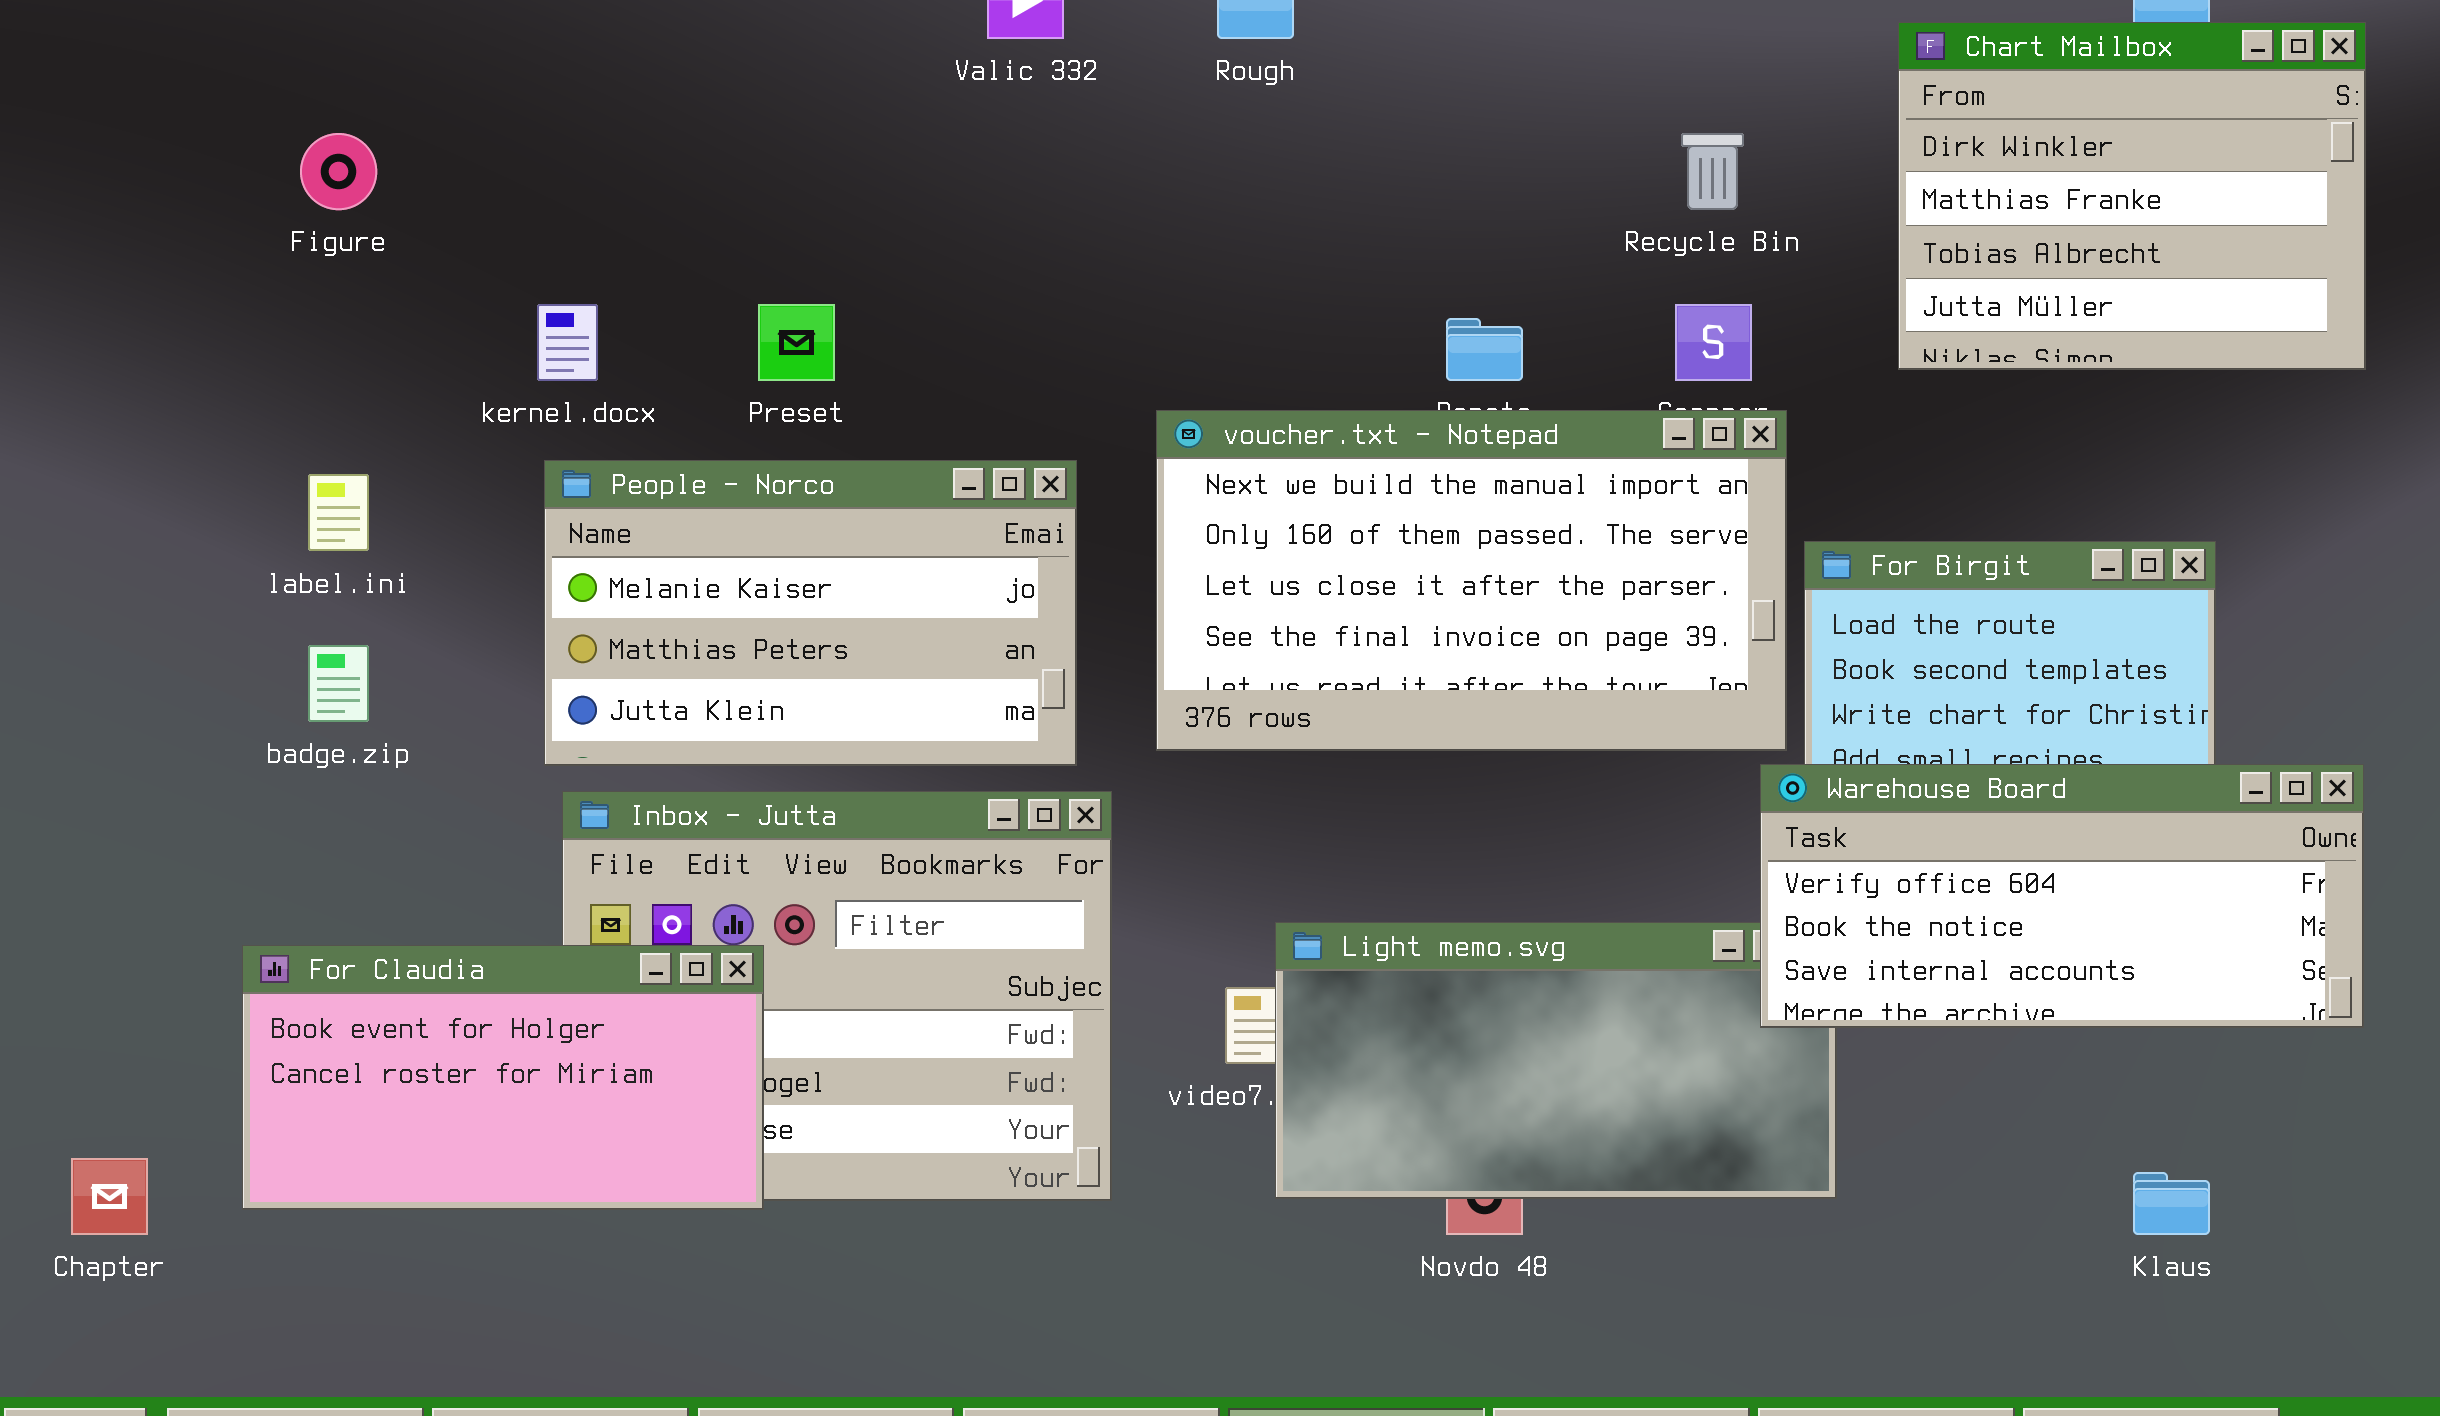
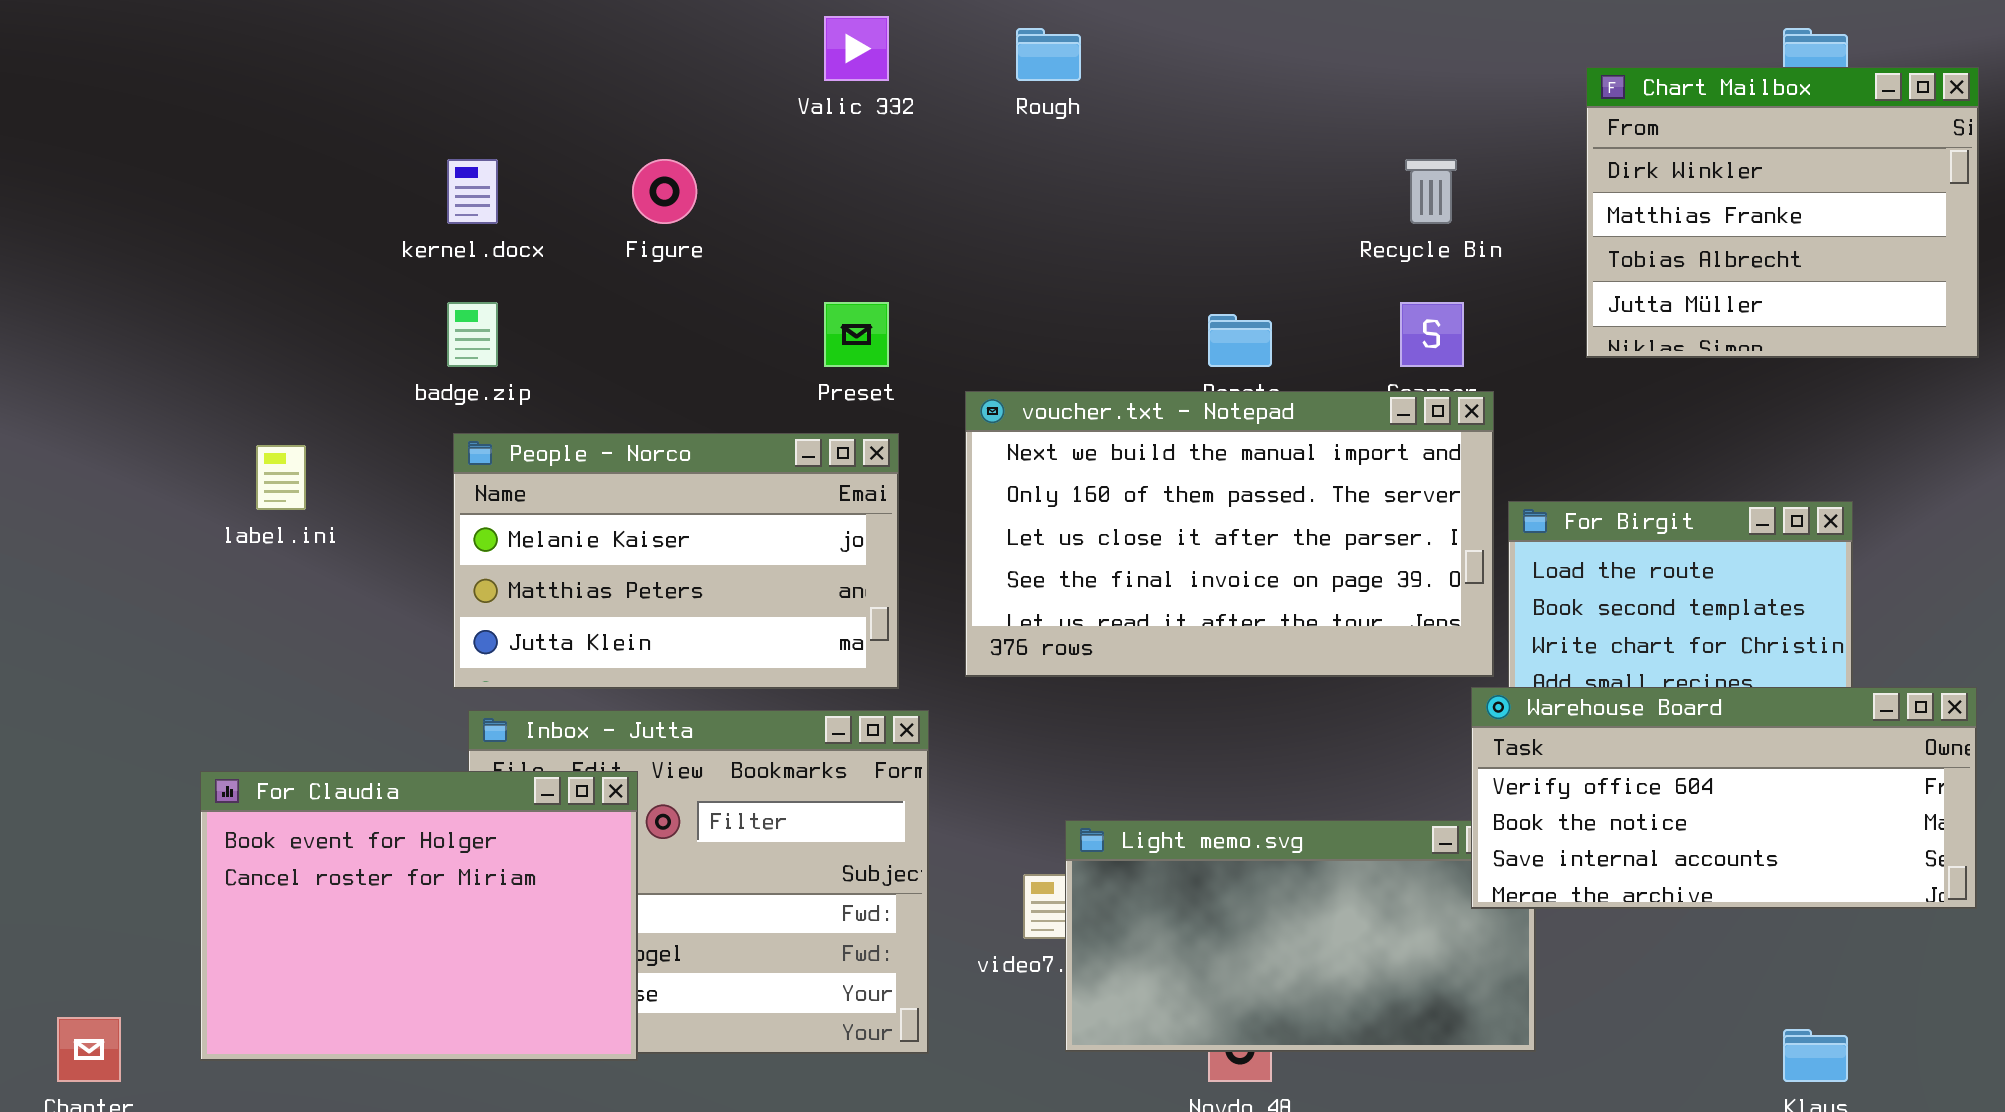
Figure: [300,133,377,210] -> [632,159,697,224], moved
kernel.docx: [537,304,598,381] -> [447,159,498,224], moved
Preset: [758,304,835,381] -> [824,302,889,367], moved
badge.zip: [308,645,369,722] -> [447,302,498,367], moved
For Claudia: [242,945,764,1210] -> [200,771,638,1061], resized

